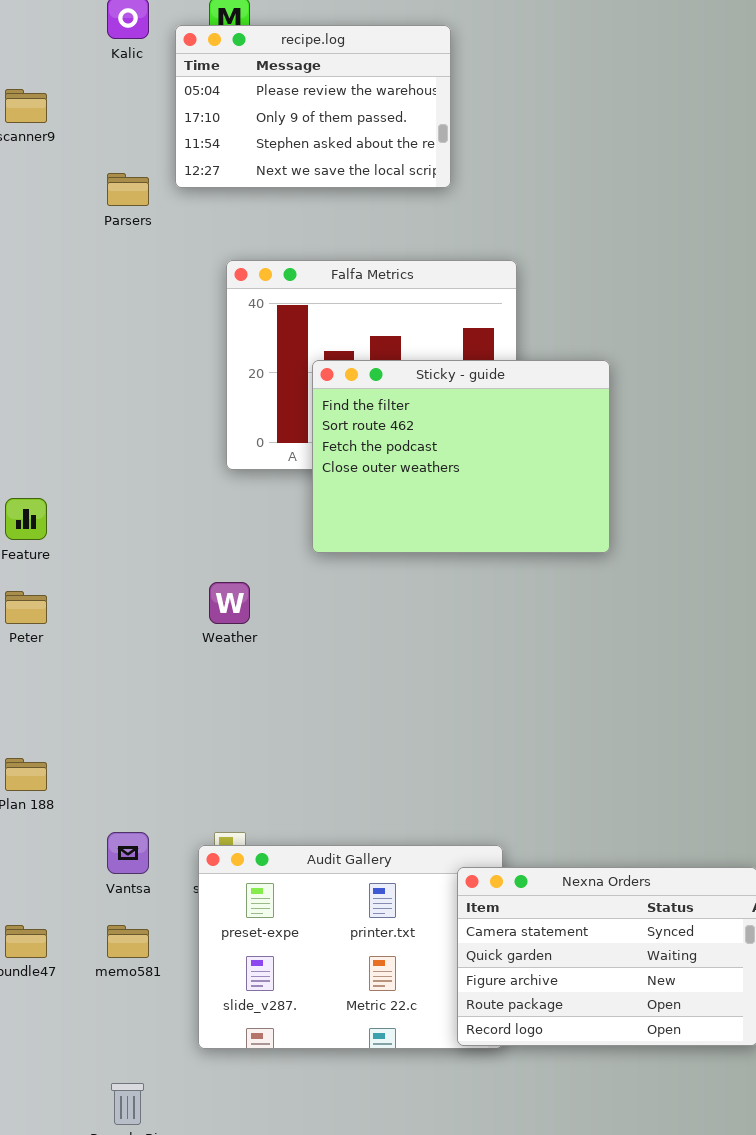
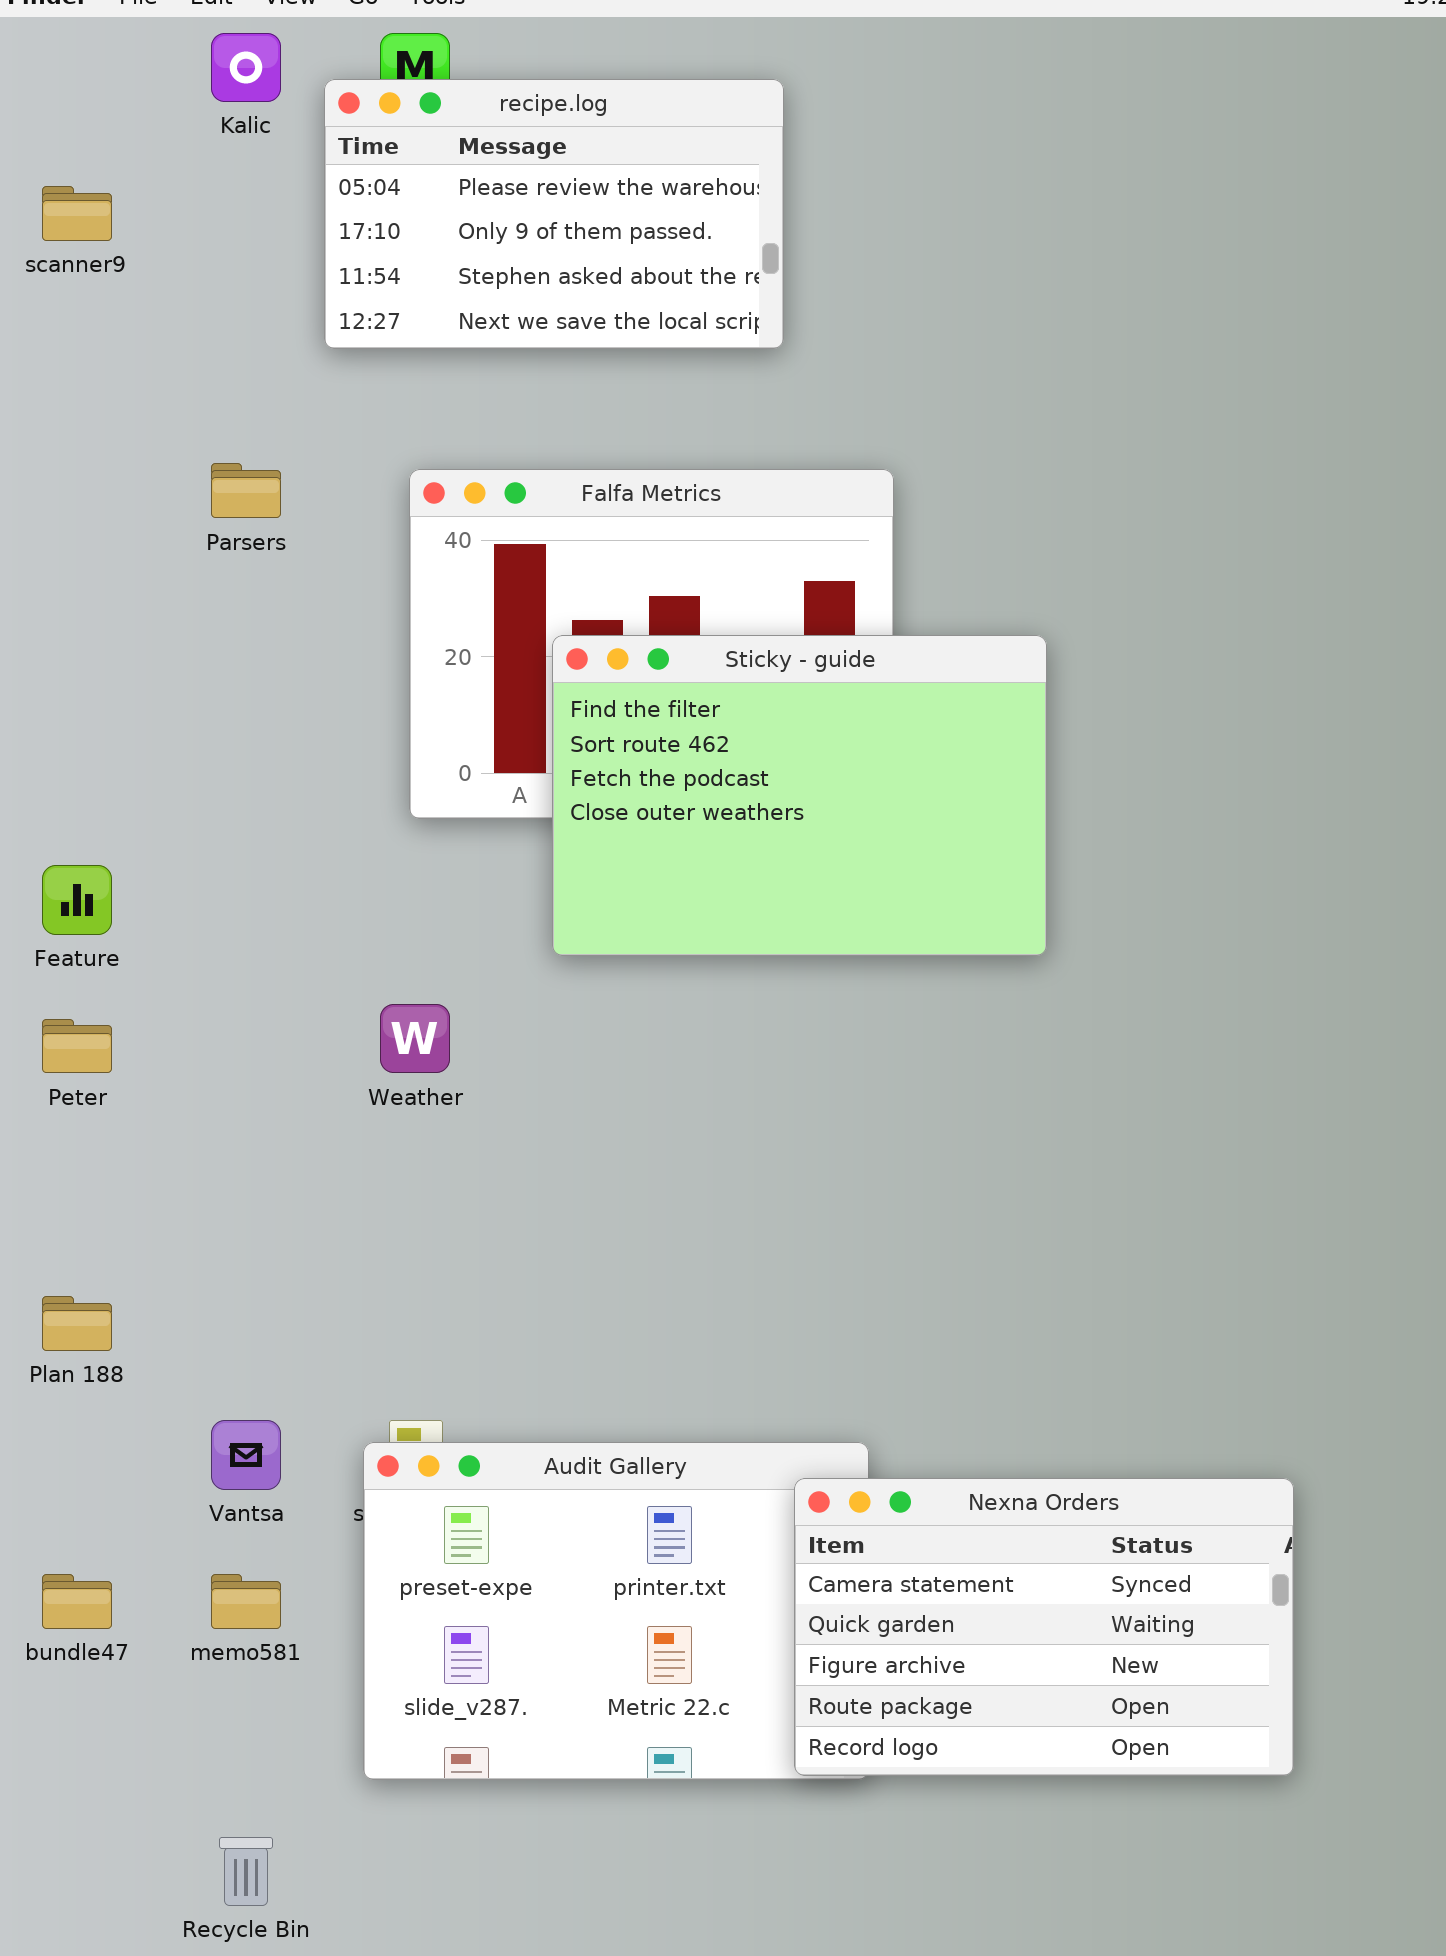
Parsers: [107,173,149,206] -> [211,463,281,518], moved

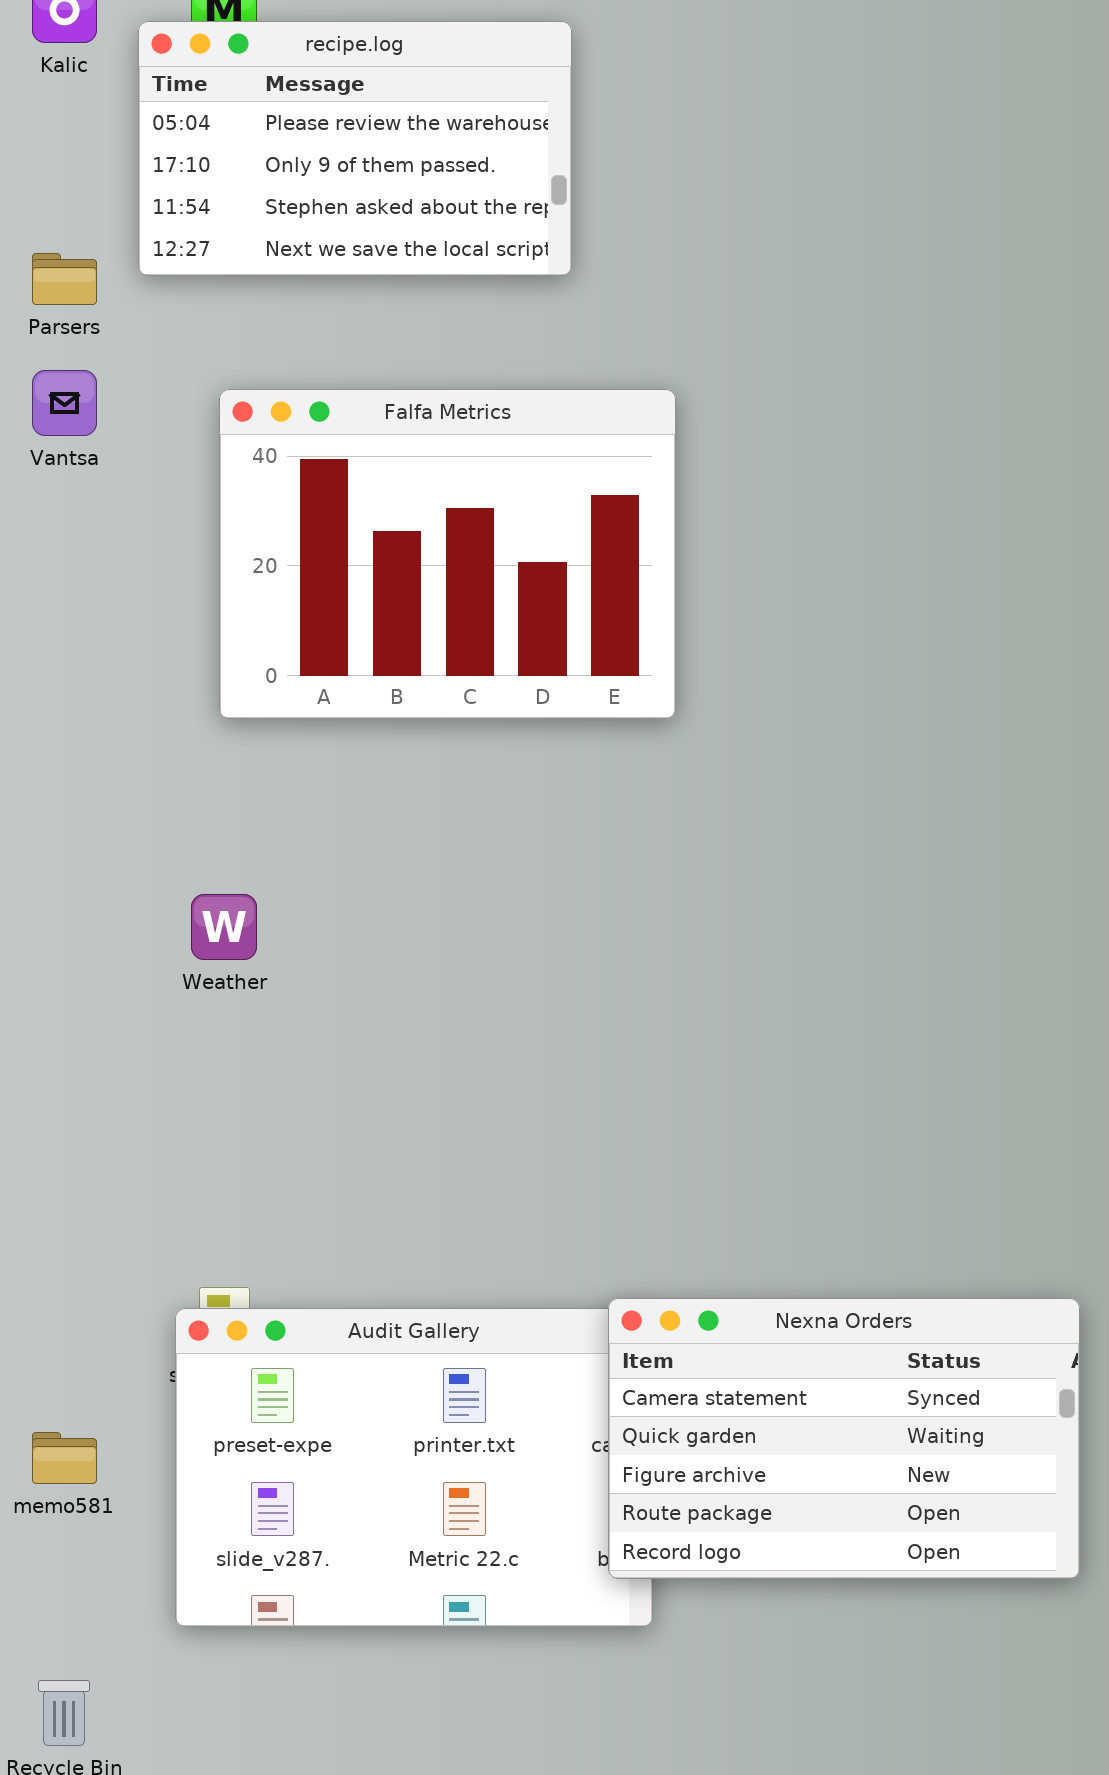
Parsers: [211,463,281,518] -> [32,253,97,305], moved
Sticky - guide: [552,635,1047,956] -> none, closed
Vantsa: [211,1420,281,1490] -> [32,370,97,436], moved
Nexna Orders: [794,1478,1294,1776] -> [608,1298,1080,1579], moved

